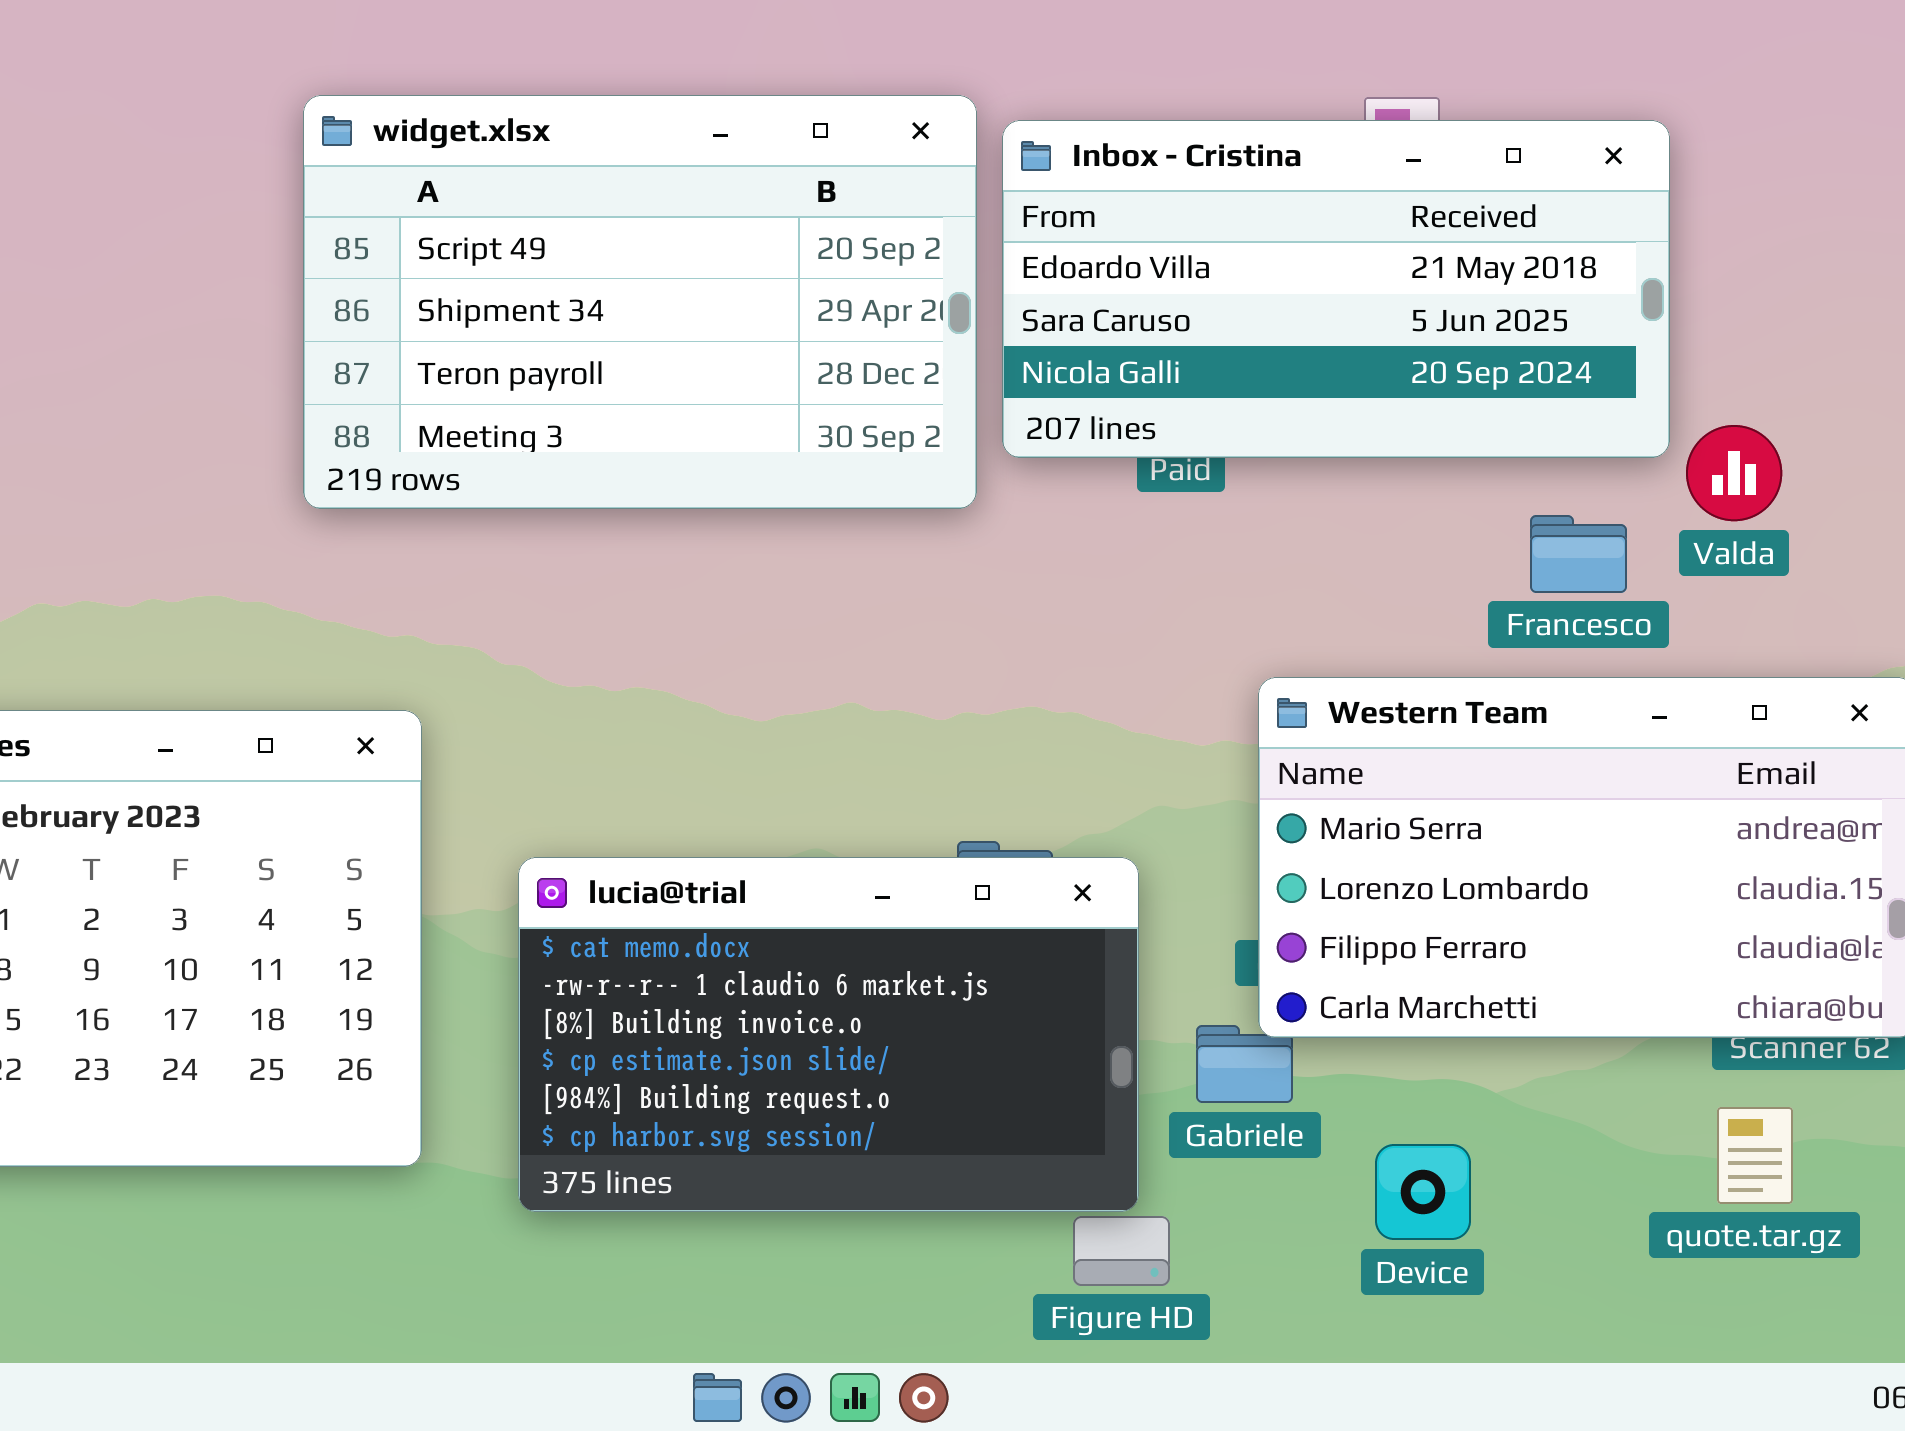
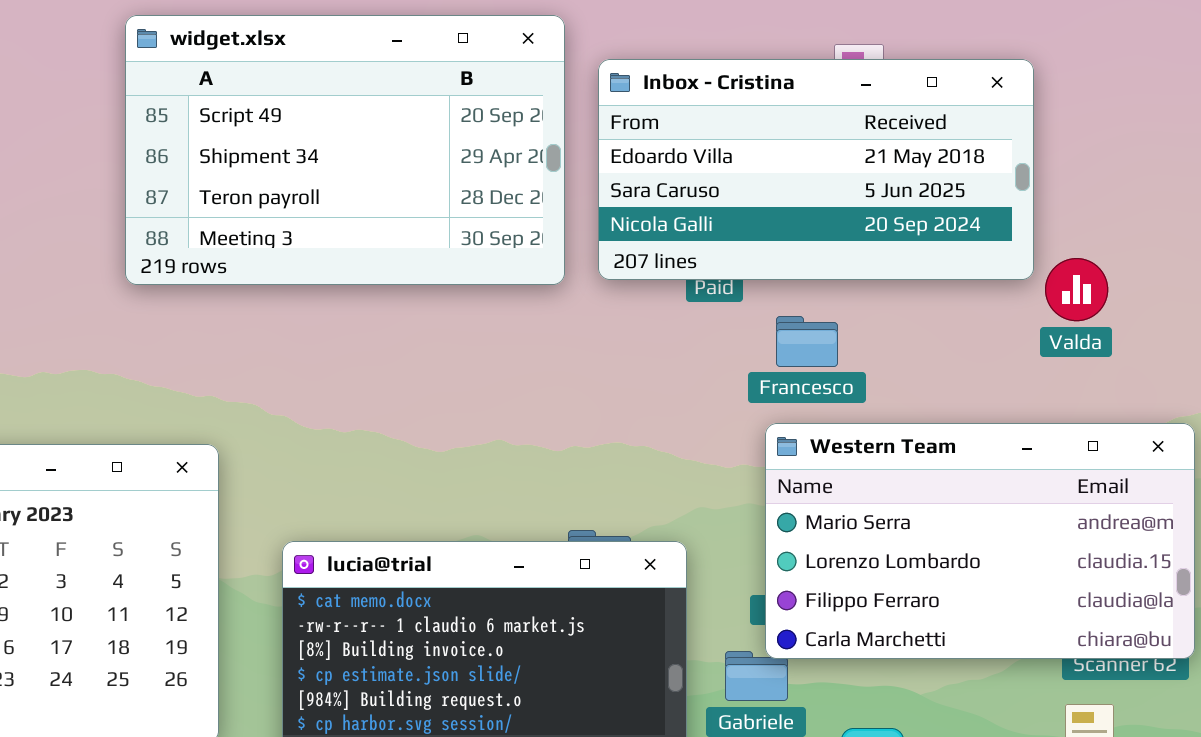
widget.xlsx: [303,95,977,509] -> [125,15,565,285], moved
Francesco: [1530,515,1627,593] -> [776,316,838,367], moved

